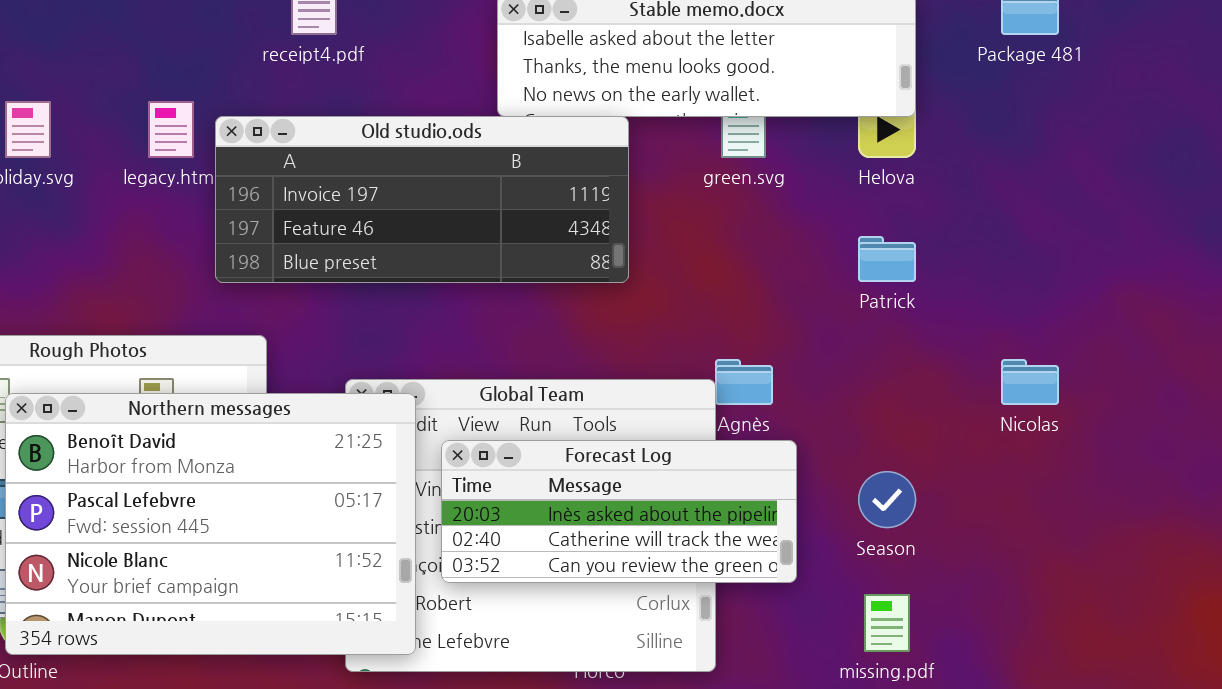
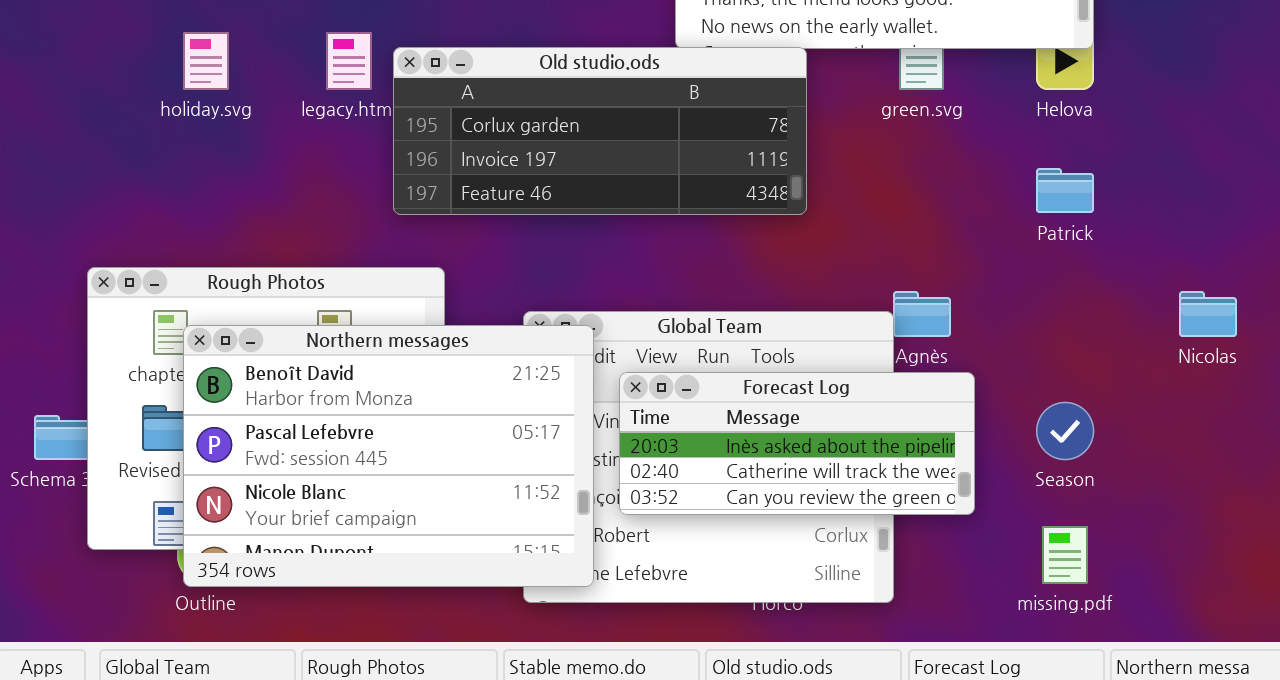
Old studio.ods: [215,116,629,283] -> [393,47,807,215], scrolled up 1 row

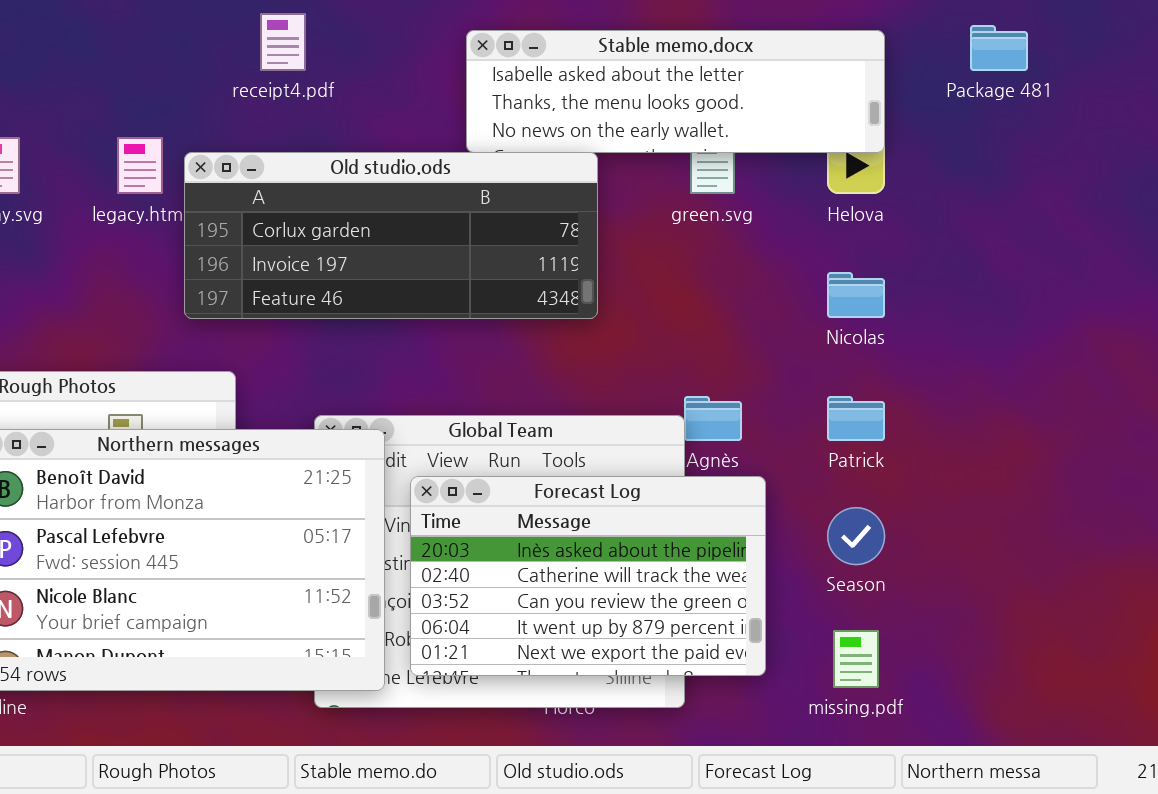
Patrick: [1036,168,1094,213] -> [827,396,885,441], moved
Nicolas: [1179,291,1237,337] -> [827,272,885,318], moved
Forecast Log: [619,372,975,515] -> [410,476,766,676], resized

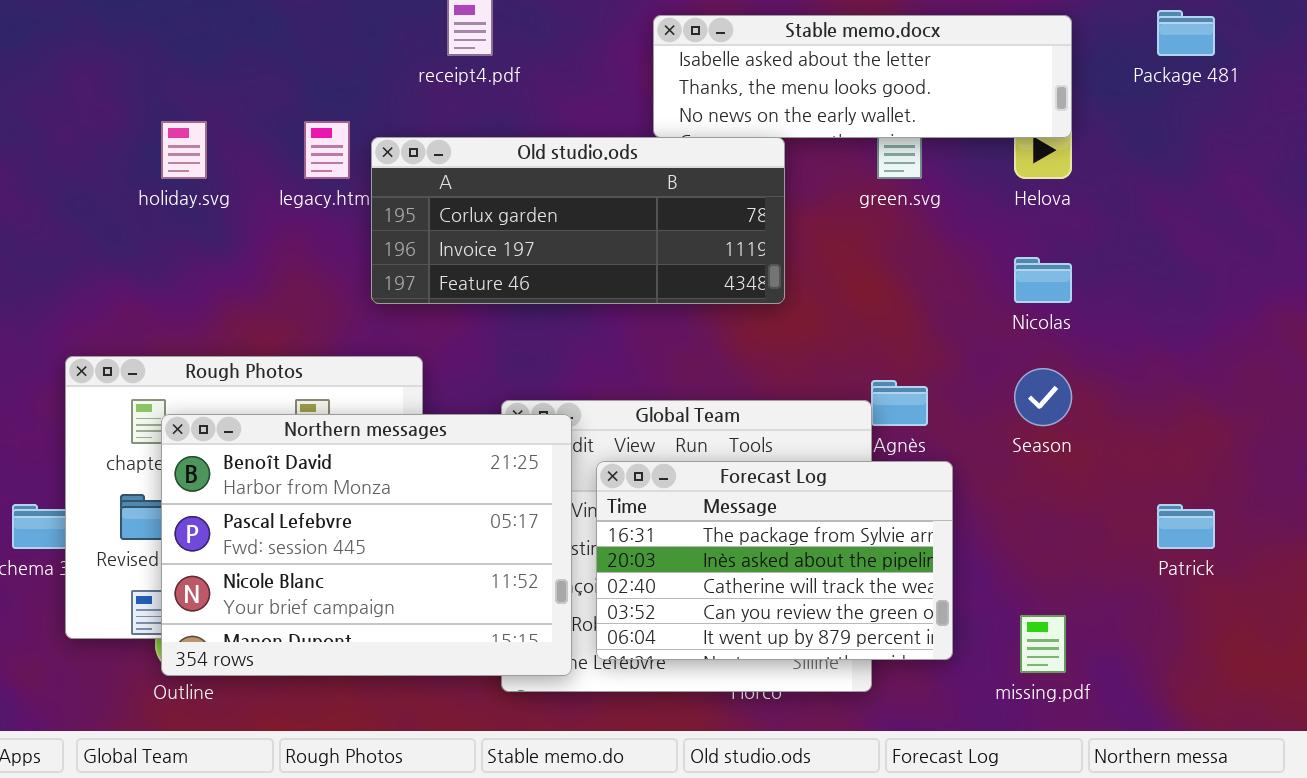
Patrick: [827,396,885,441] -> [1157,504,1215,549], moved
Forecast Log: [410,476,766,676] -> [596,461,953,660], scrolled up 1 row
Season: [827,507,885,565] -> [1014,368,1072,426], moved

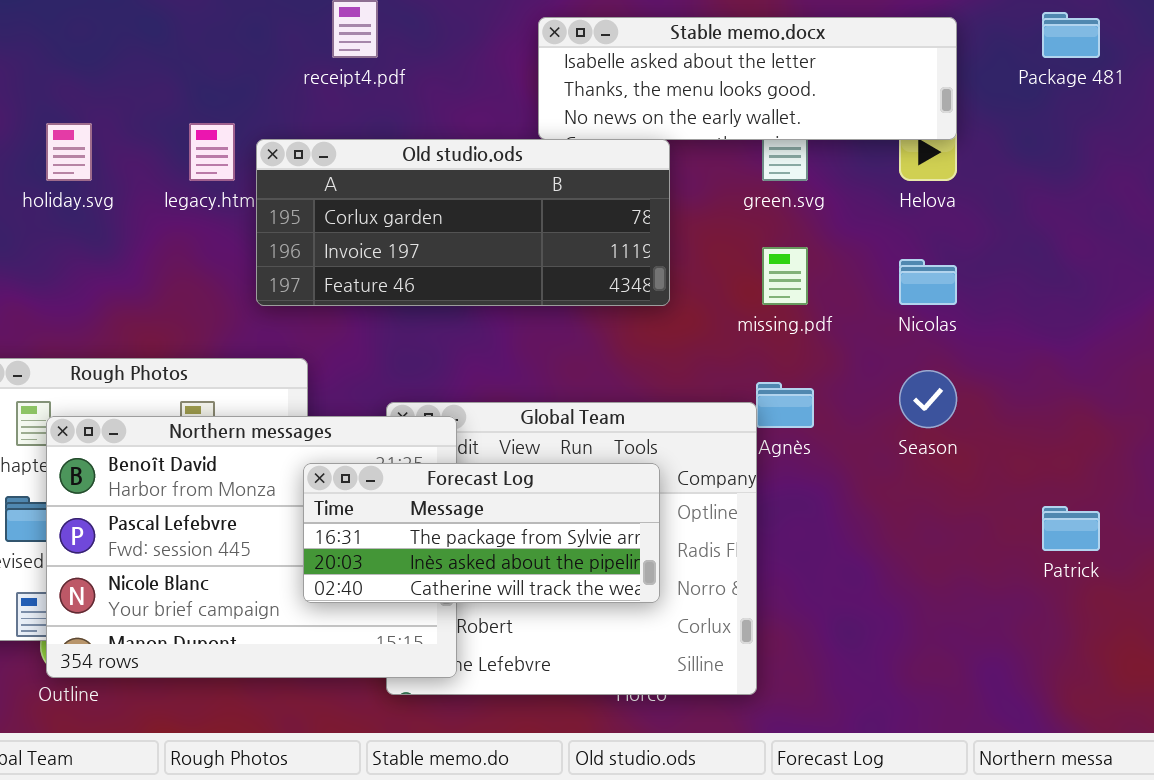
Forecast Log: [596,461,953,660] -> [303,463,660,603], moved, resized
missing.pdf: [1020,615,1066,673] -> [762,247,808,305], moved

